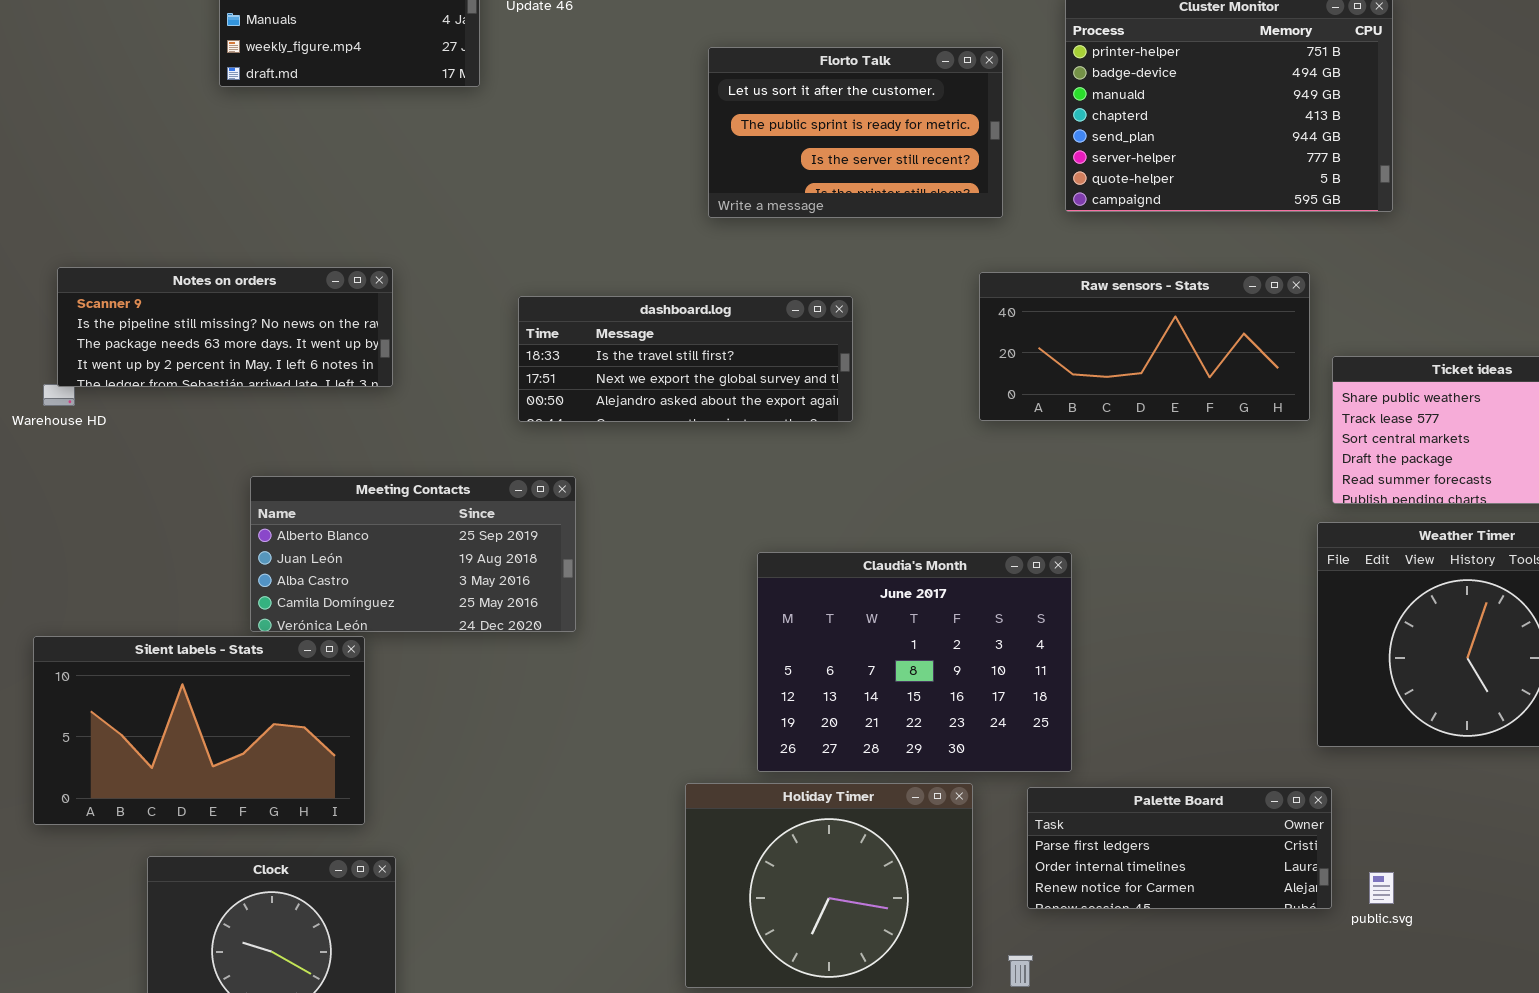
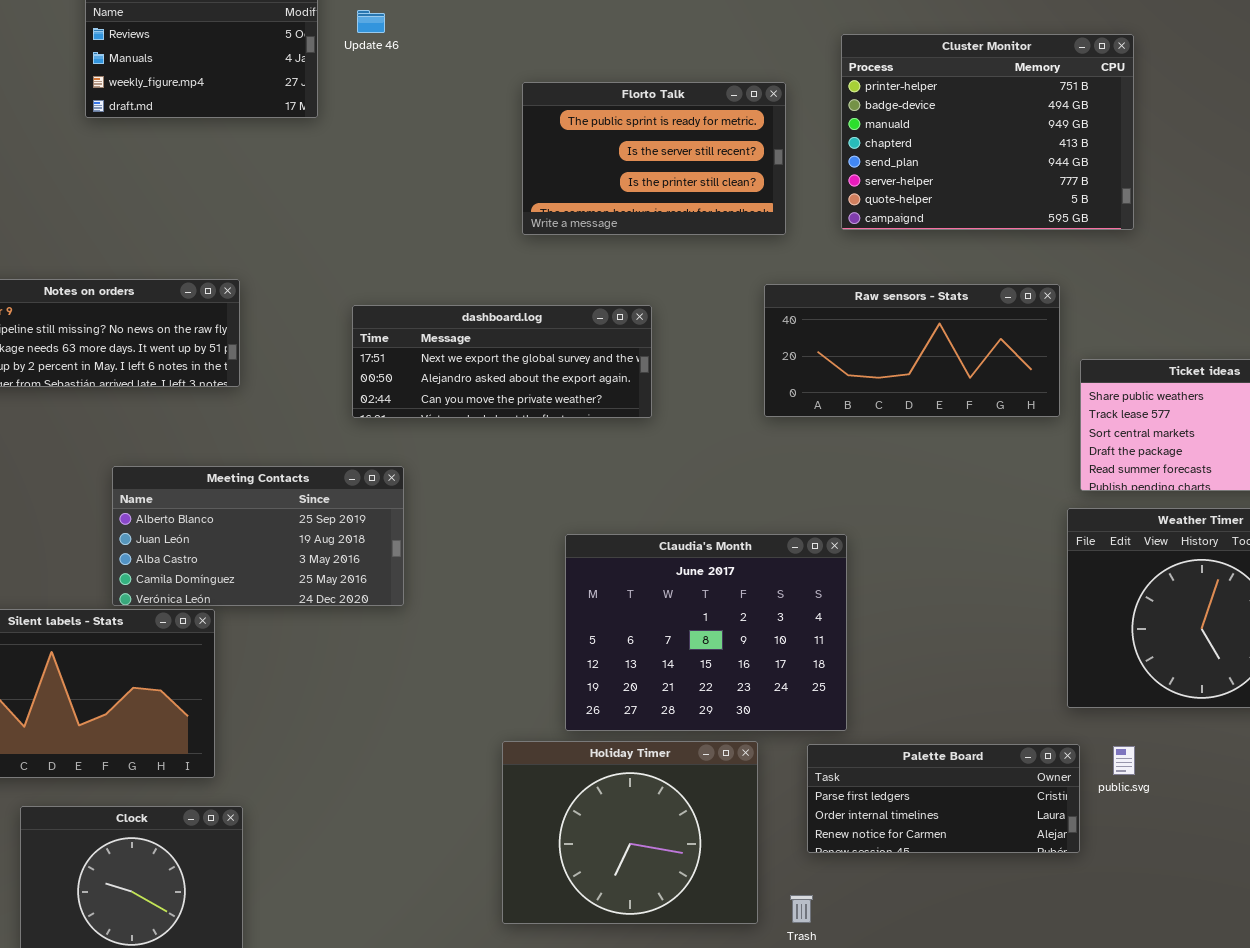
Florto Talk: [708,47,1003,218] -> [522,82,786,235], scrolled down 1 row
dashboard.log: [518,296,853,422] -> [352,305,652,418], scrolled down 1 row
public.svg: [1369,872,1394,904] -> [1113,746,1135,775], moved

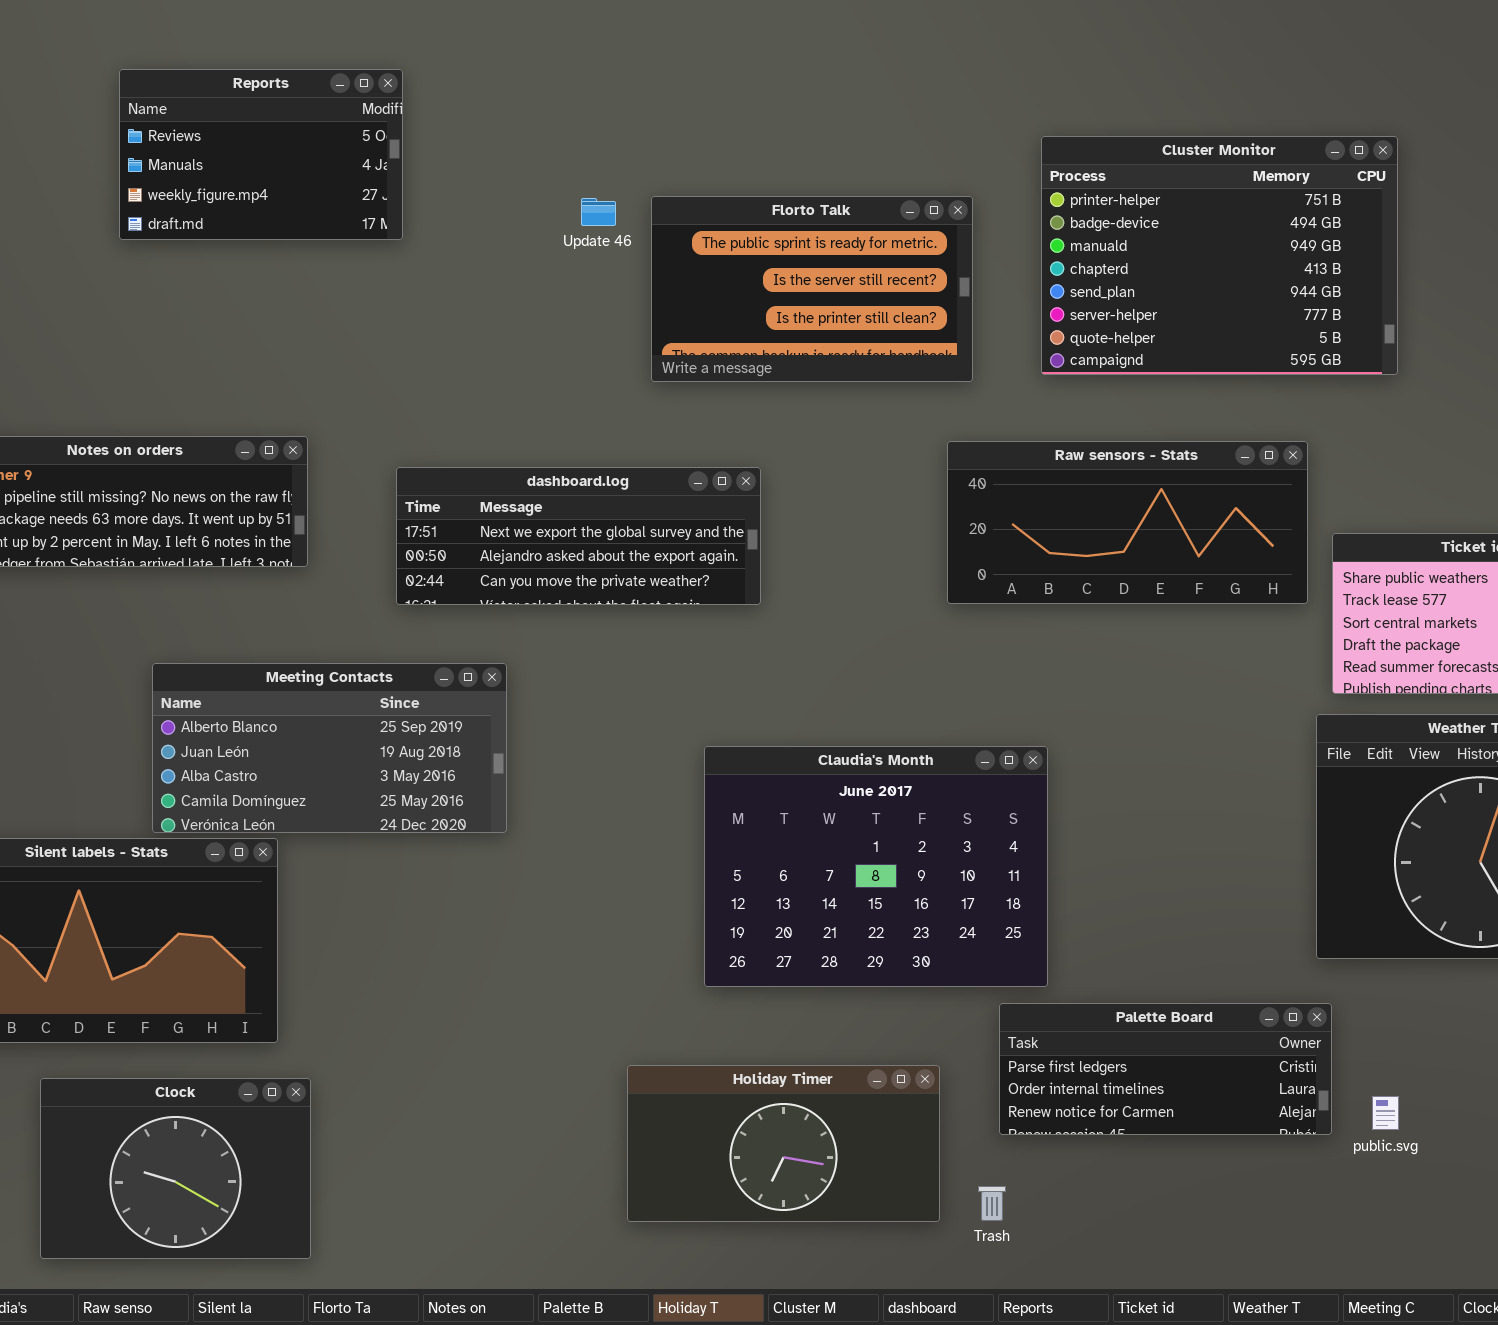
Update 46: [357,10,385,33] -> [581,198,616,226], moved
dashboard.log: [352,305,652,418] -> [396,467,761,605], moved
Holiday Timer: [502,741,758,924] -> [627,1065,940,1222], resized
public.svg: [1113,746,1135,775] -> [1372,1096,1399,1130], moved

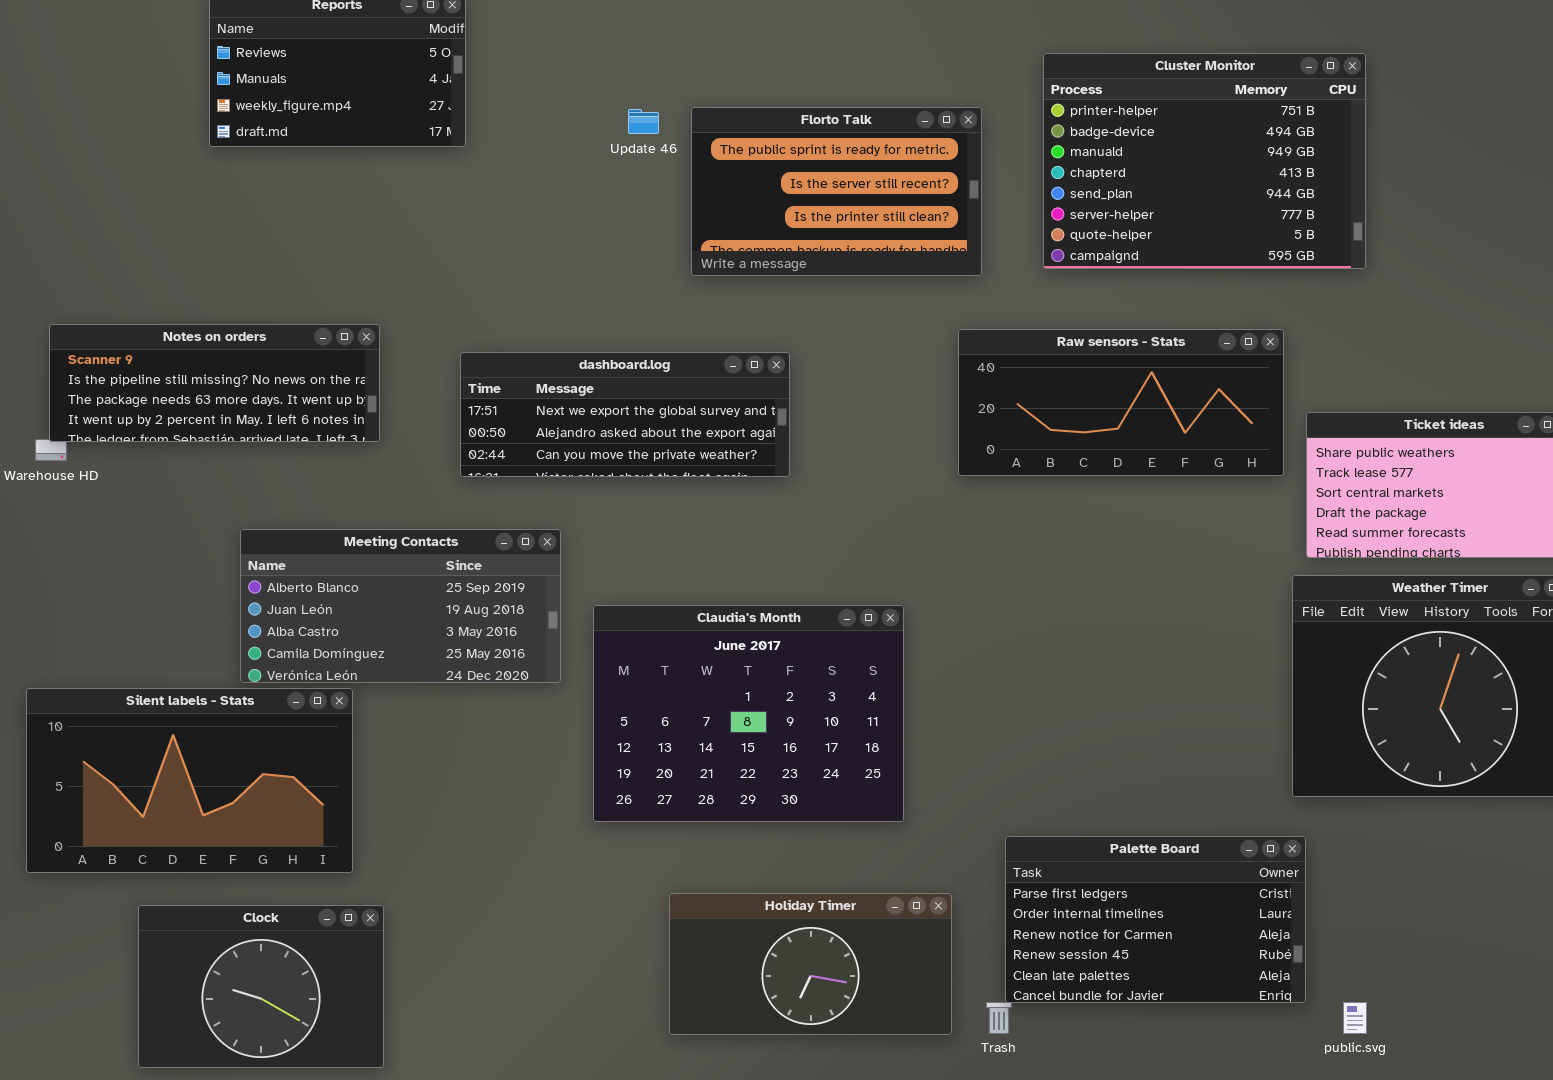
Claudia's Month: [704,746,1048,987] -> [593,605,904,822], moved
Palette Board: [999,1003,1332,1135] -> [1005,836,1306,1003], resized
public.svg: [1372,1096,1399,1130] -> [1343,1002,1367,1034], moved

